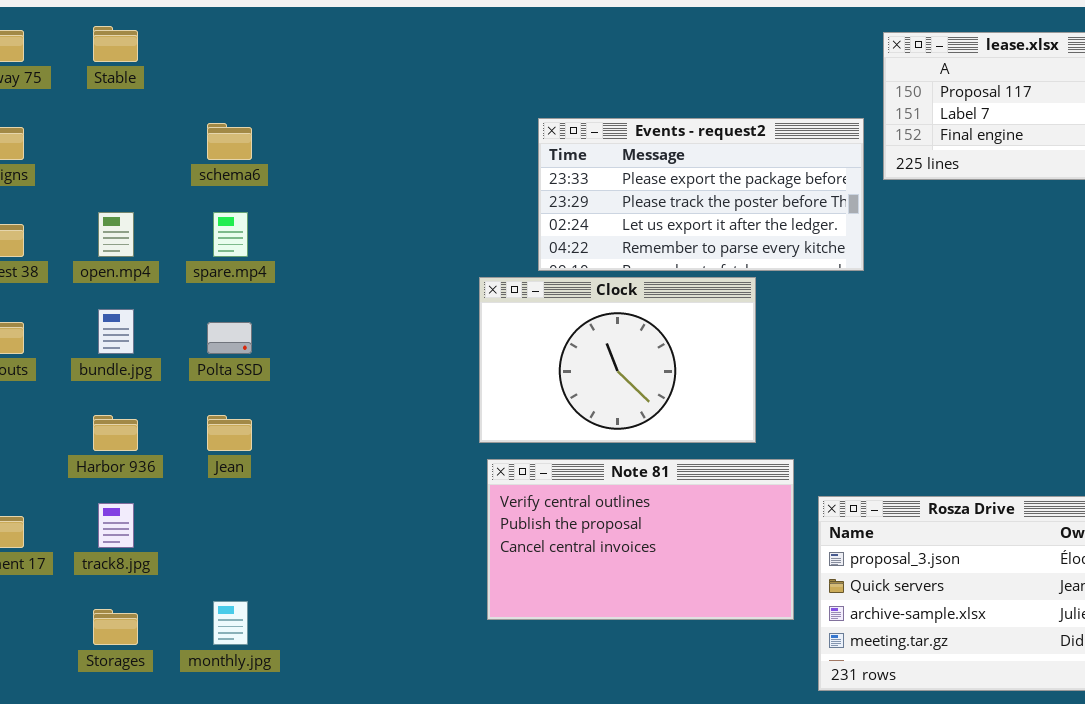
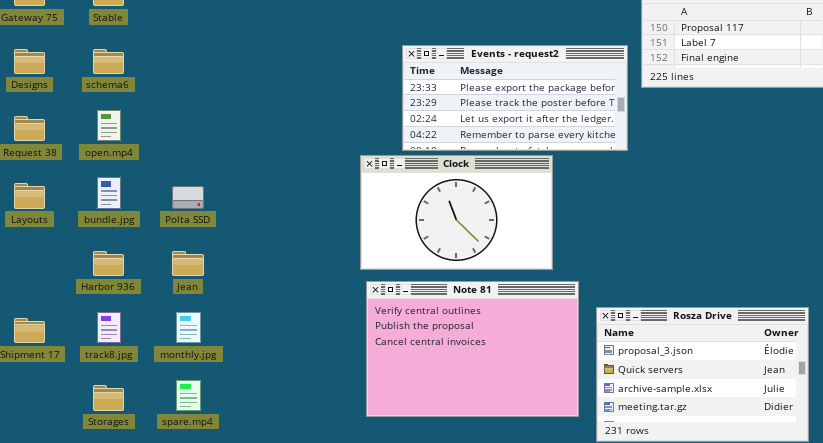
schema6: [207,123,252,160] -> [93,49,124,74], moved
spare.mp4: [213,212,248,257] -> [176,380,201,411], moved
Note 81: [487,459,794,620] -> [366,281,579,417], resized
monthly.jpg: [213,601,248,645] -> [176,312,201,343], moved

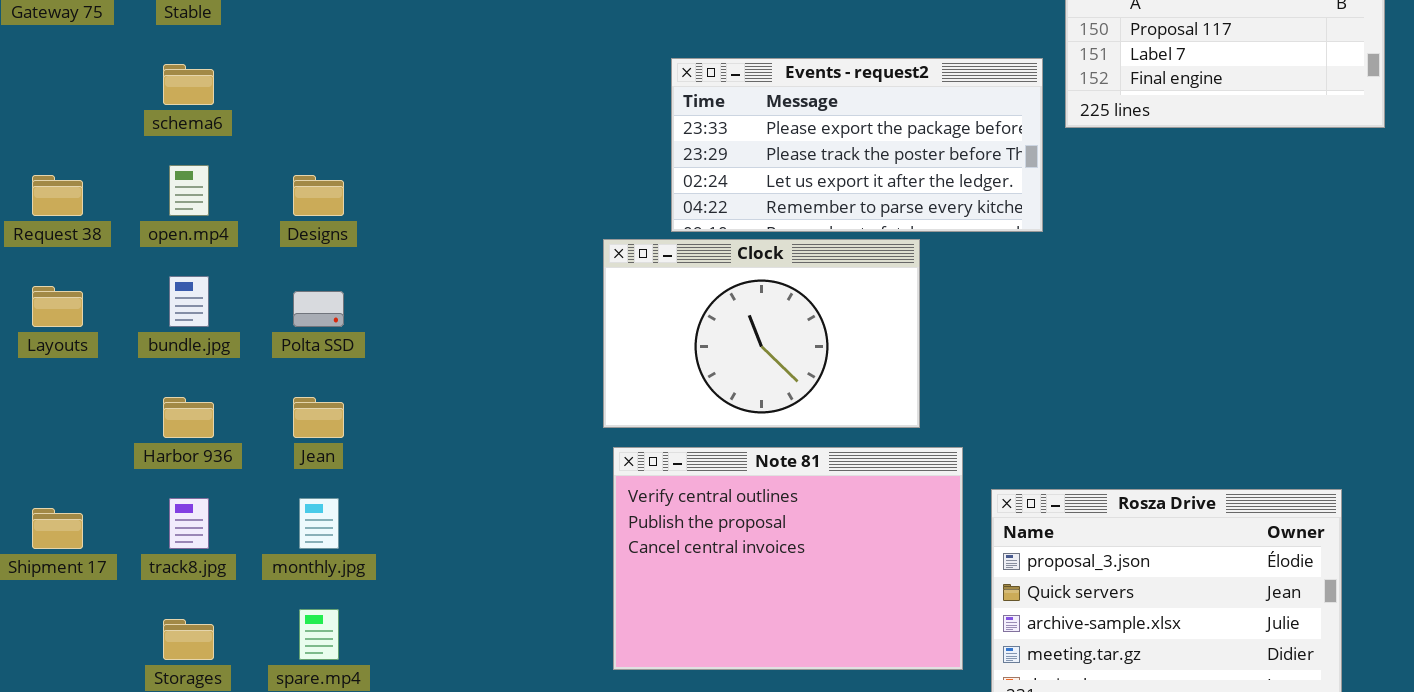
Designs: [14,49,45,74] -> [293,175,344,216], moved

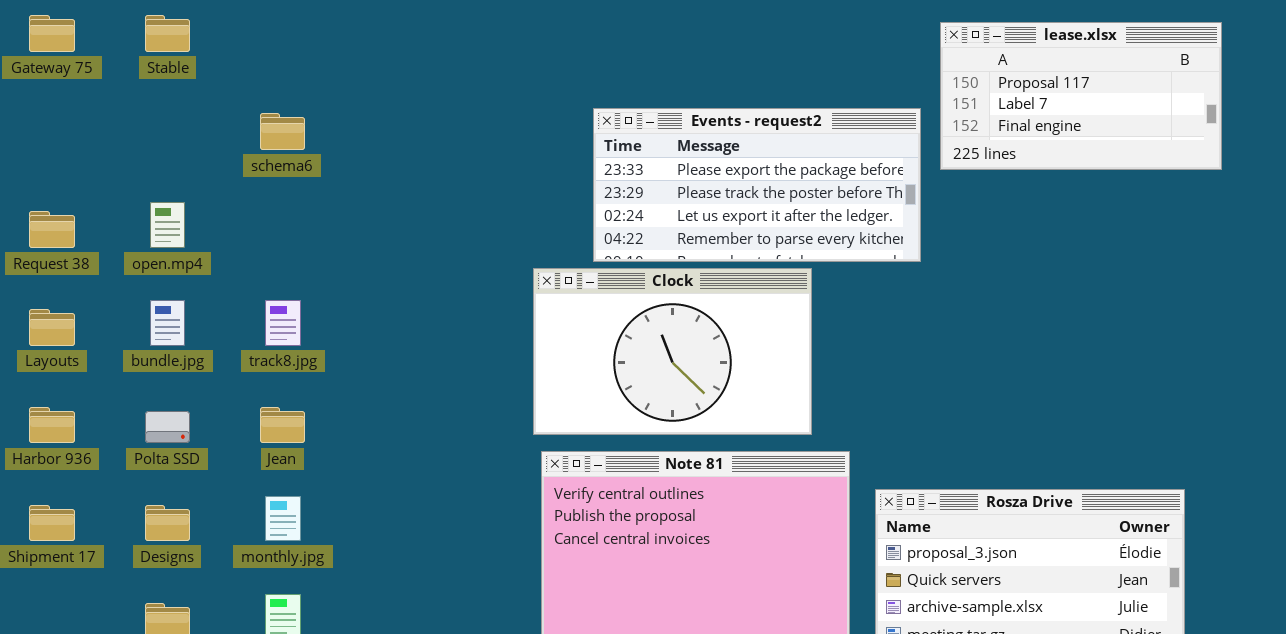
schema6: [163,64,214,105] -> [260,113,305,150], moved
Designs: [293,175,344,216] -> [145,505,190,541], moved
Polta SSD: [293,291,344,327] -> [145,411,190,443], moved
Harbor 936: [163,397,214,438] -> [29,407,75,443], moved
track8.jpg: [169,498,209,549] -> [265,300,301,346], moved

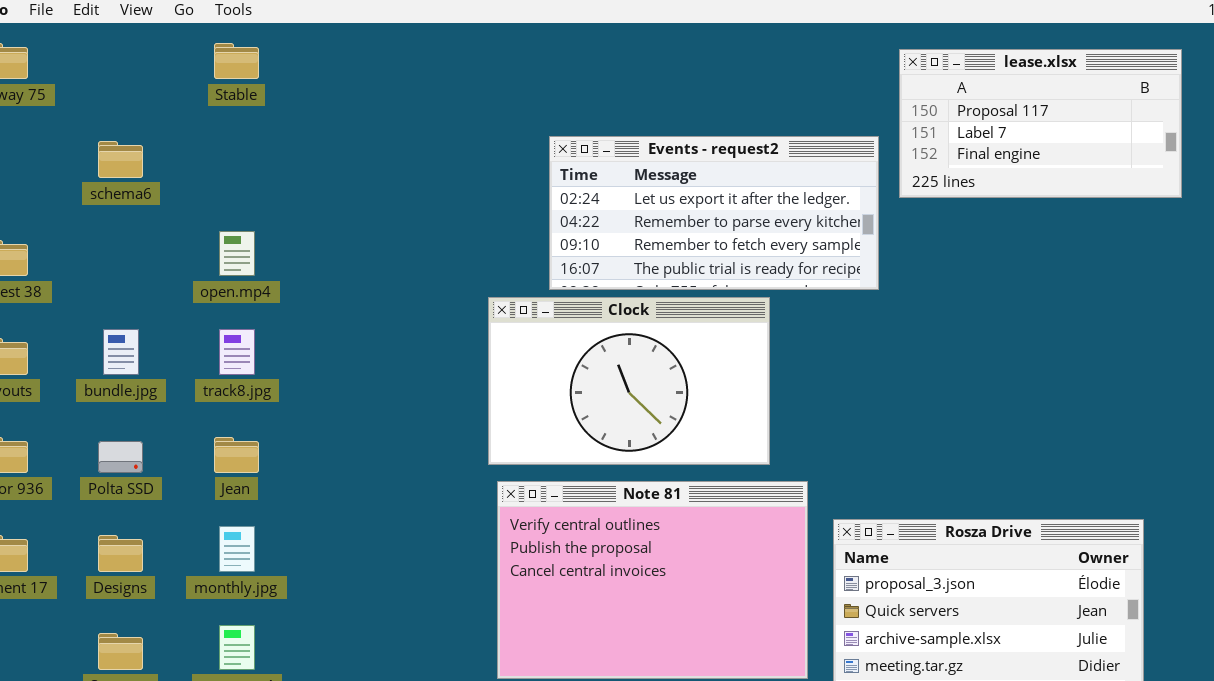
Stable: [145,15,190,52] -> [214,43,259,79], moved
Events - request2: [593,108,921,262] -> [549,136,879,290], scrolled down 2 rows
schema6: [260,113,305,150] -> [98,141,143,178], moved
open.mp4: [150,202,185,248] -> [219,231,255,276], moved

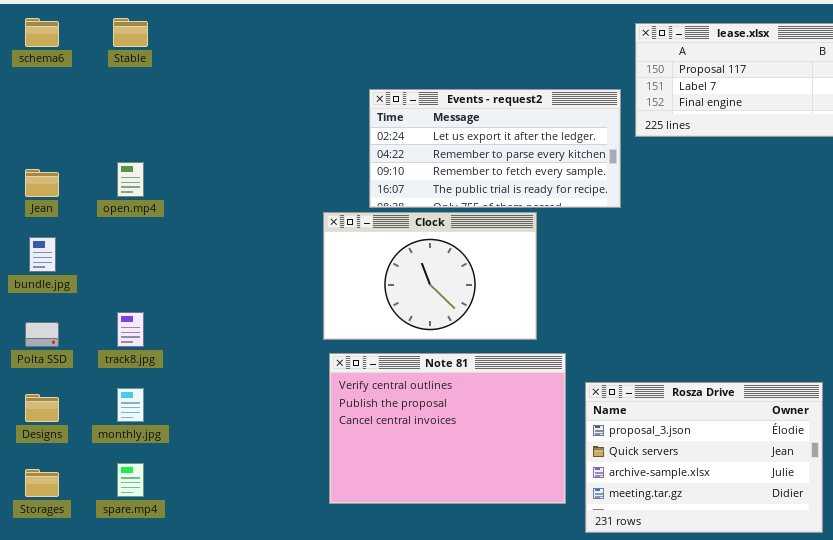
schema6: [98,141,143,178] -> [25,18,59,47], moved
track8.jpg: [219,329,255,375] -> [117,312,144,347], moved
Jean: [214,437,259,473] -> [25,169,59,197], moved

